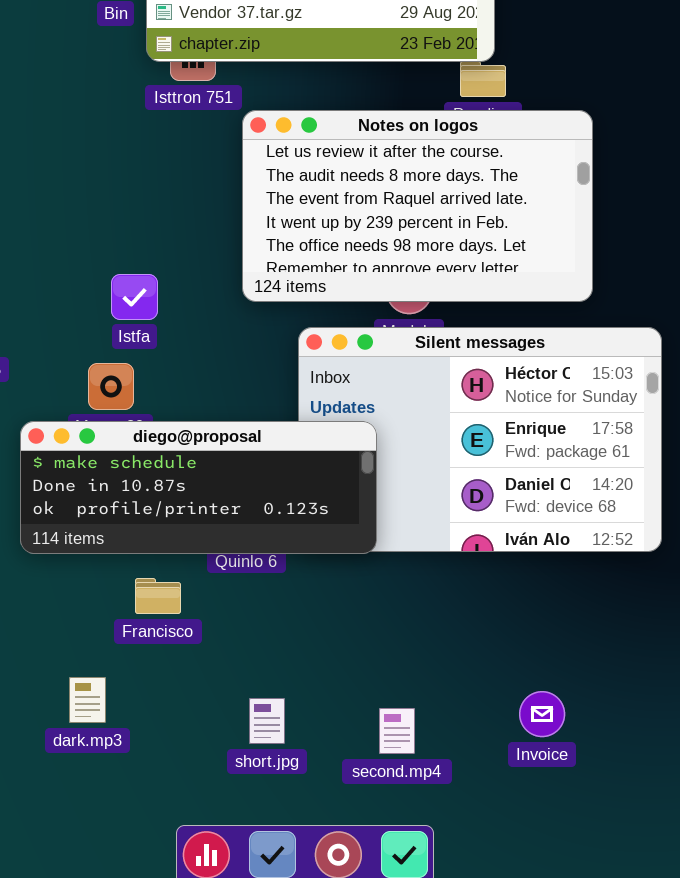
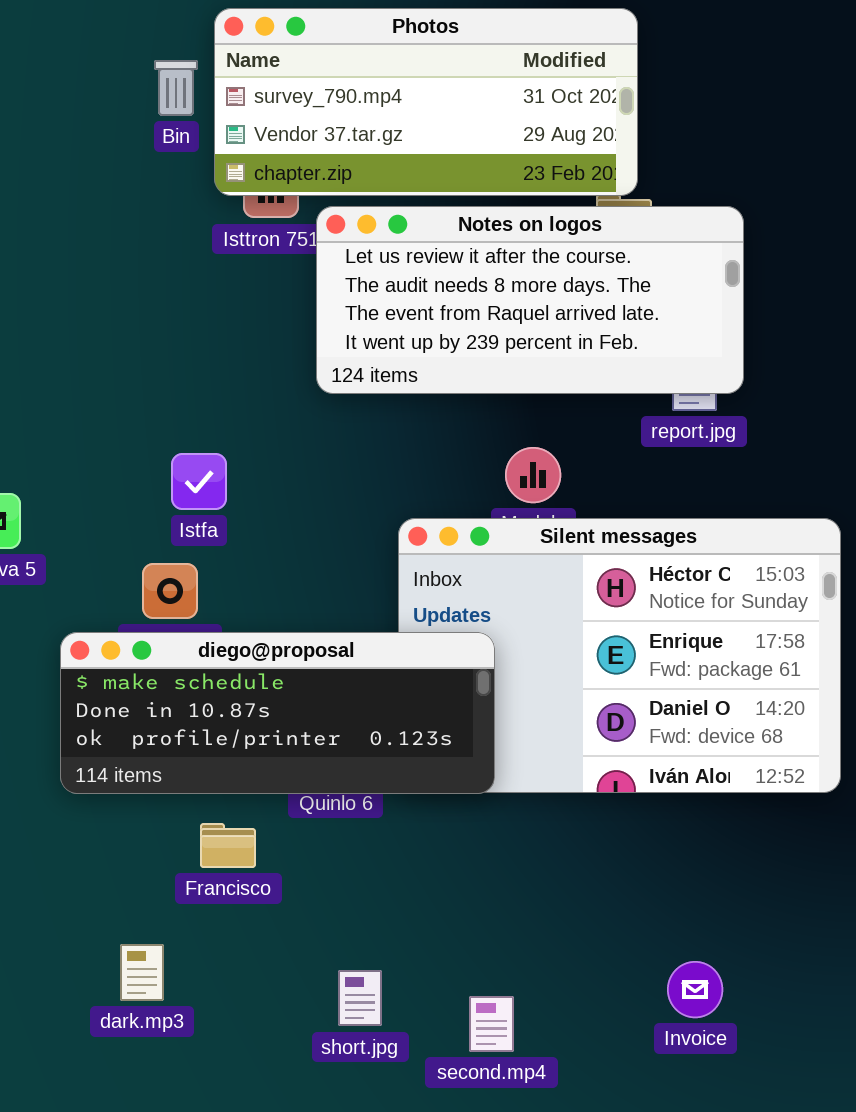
Notes on logos: [242,110,593,302] -> [316,206,744,394], moved, resized
second.mp4: [379,708,415,754] -> [469,996,514,1052], moved

